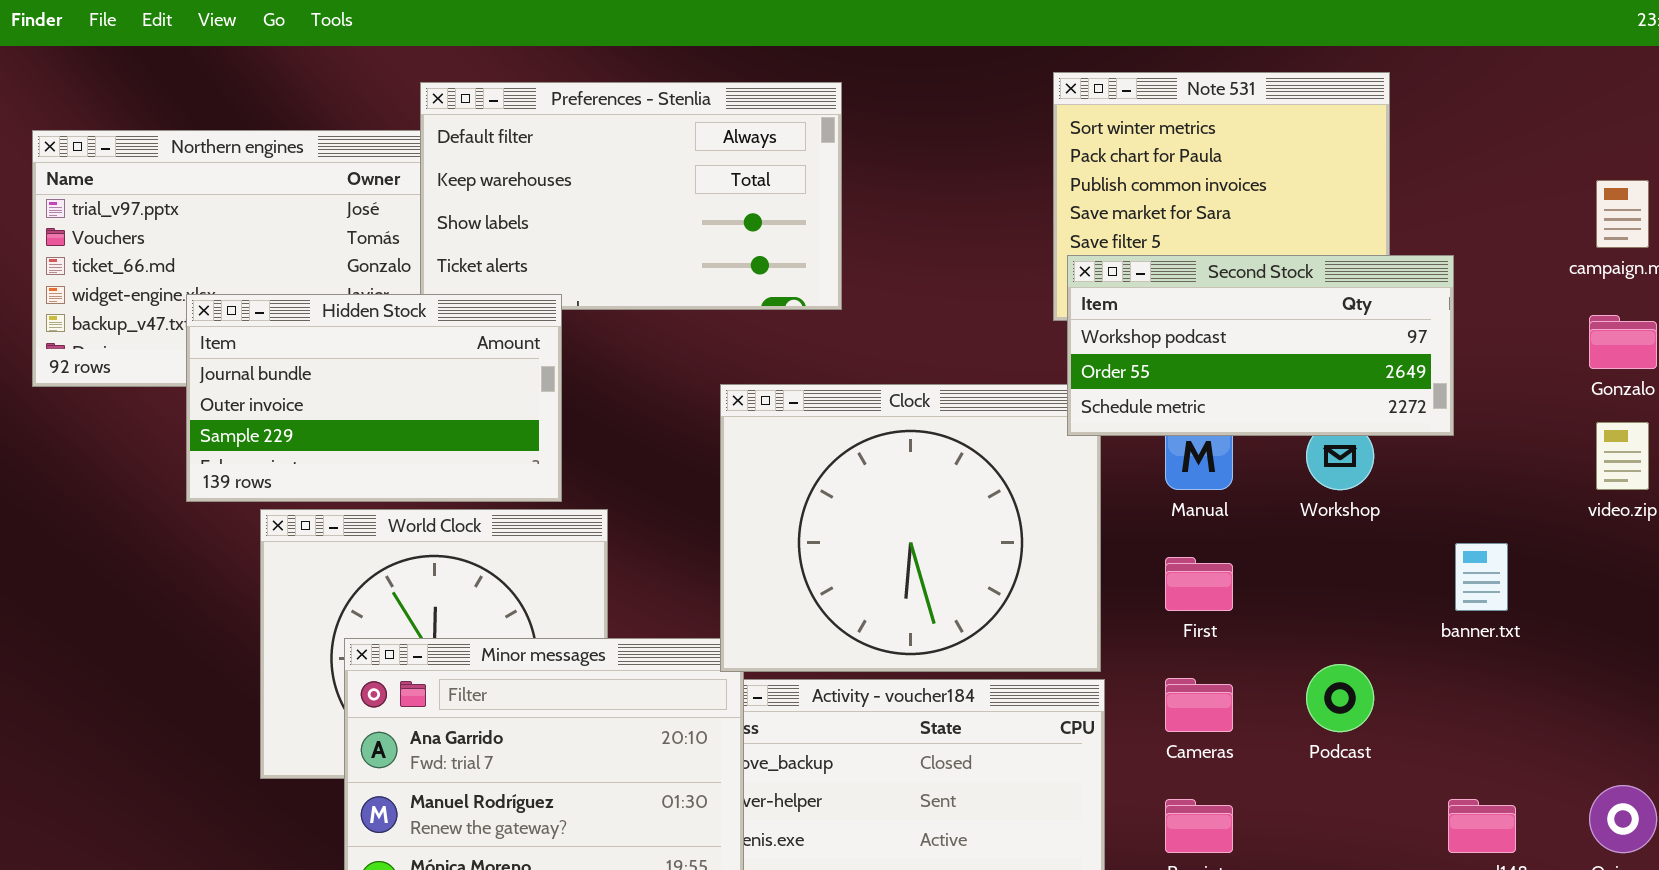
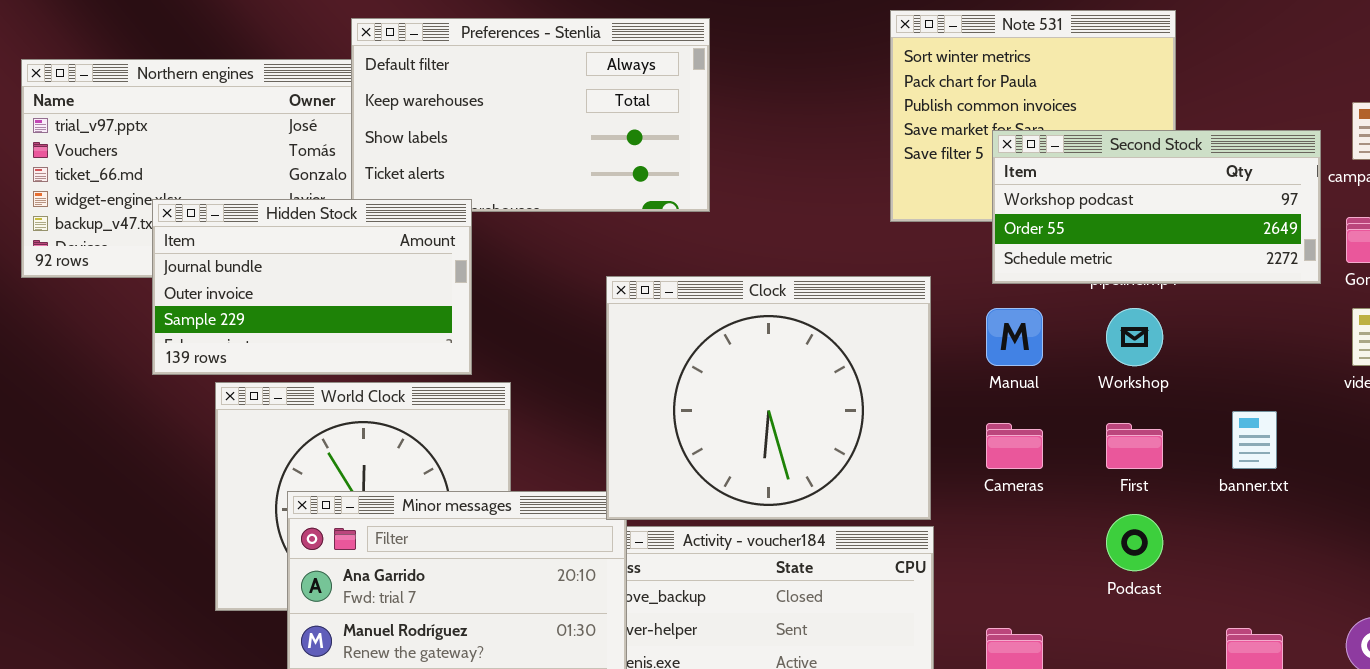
Second Stock: [1067,255,1454,436] -> [992,130,1321,284], moved
First: [1165,557,1233,611] -> [1106,423,1163,469], moved
Cameras: [1165,678,1233,732] -> [986,423,1043,469], moved

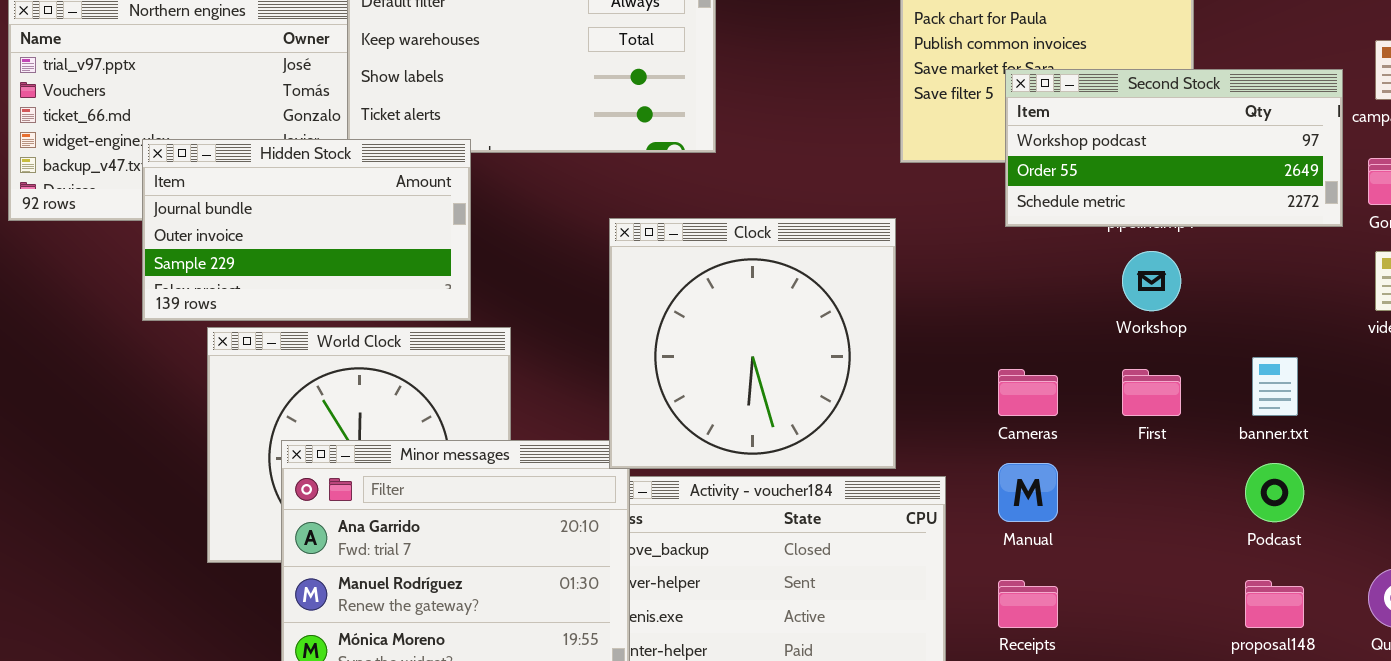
Clock: [606,276,931,520] -> [609,218,896,469], resized
Manual: [986,308,1043,366] -> [998,463,1058,522], moved
Podcast: [1106,514,1163,571] -> [1245,463,1304,522], moved

